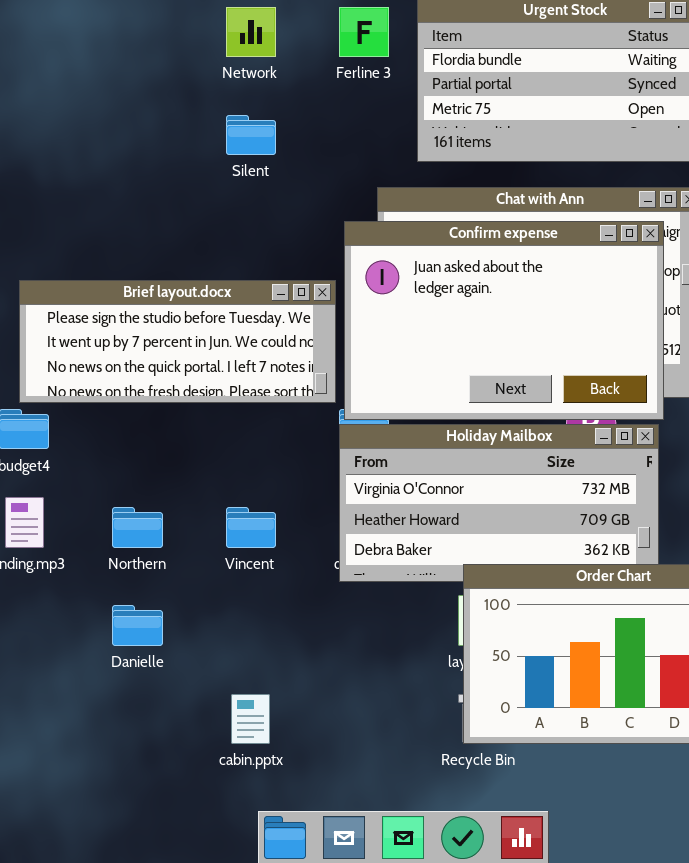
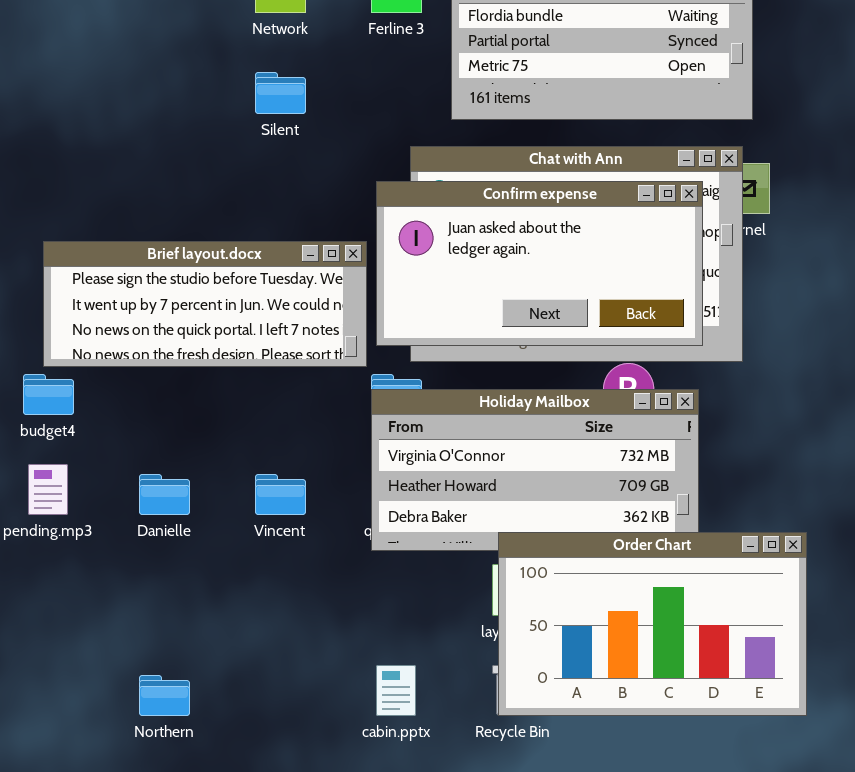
Confirm expense: [344,221,664,420] -> [376,181,703,346], resized
Northern: [112,507,163,548] -> [139,675,190,716], moved
Danielle: [112,605,163,646] -> [139,474,190,515], moved
cabin.pptx: [231,694,270,744] -> [376,665,416,716], moved

